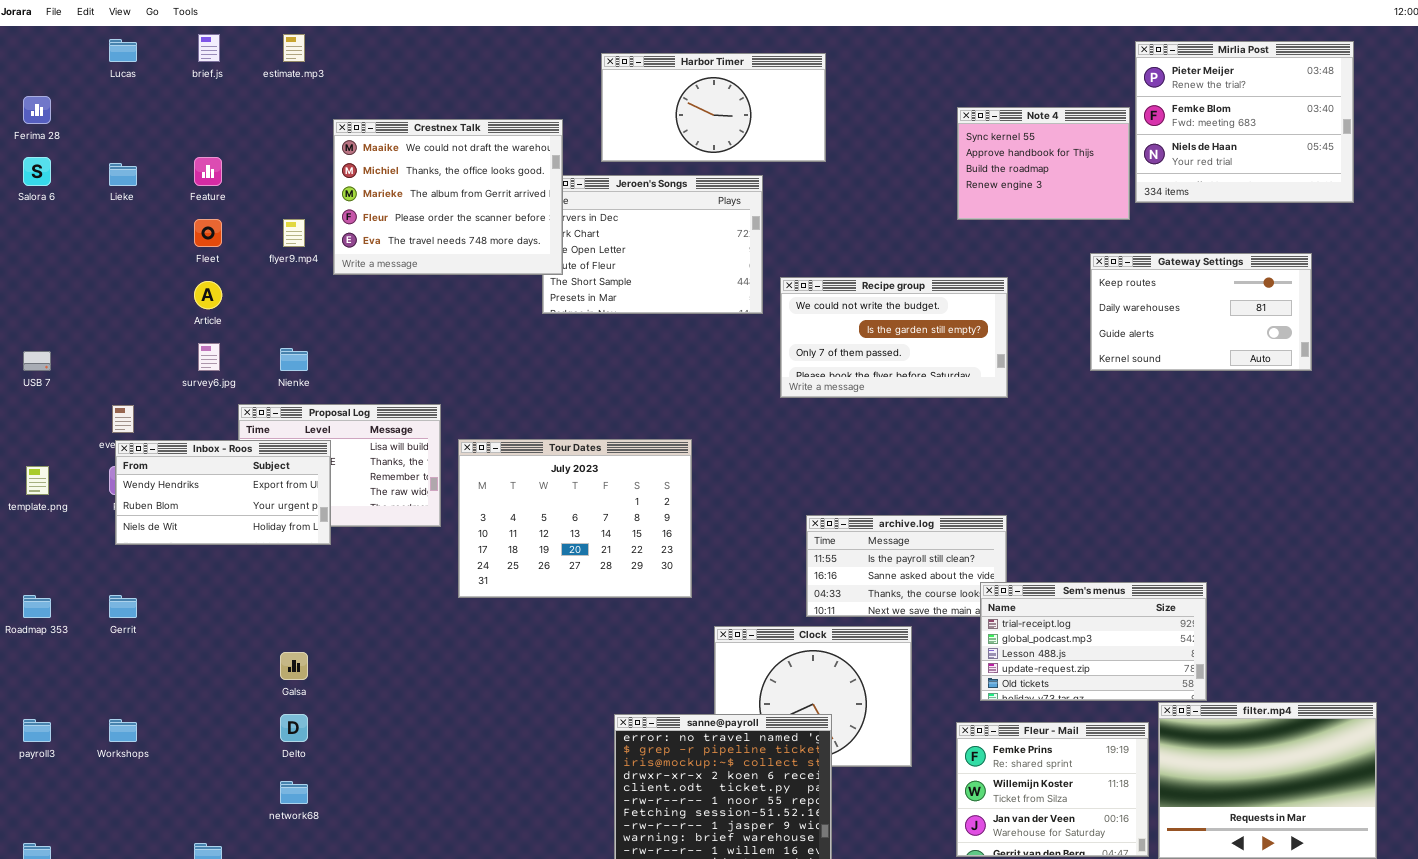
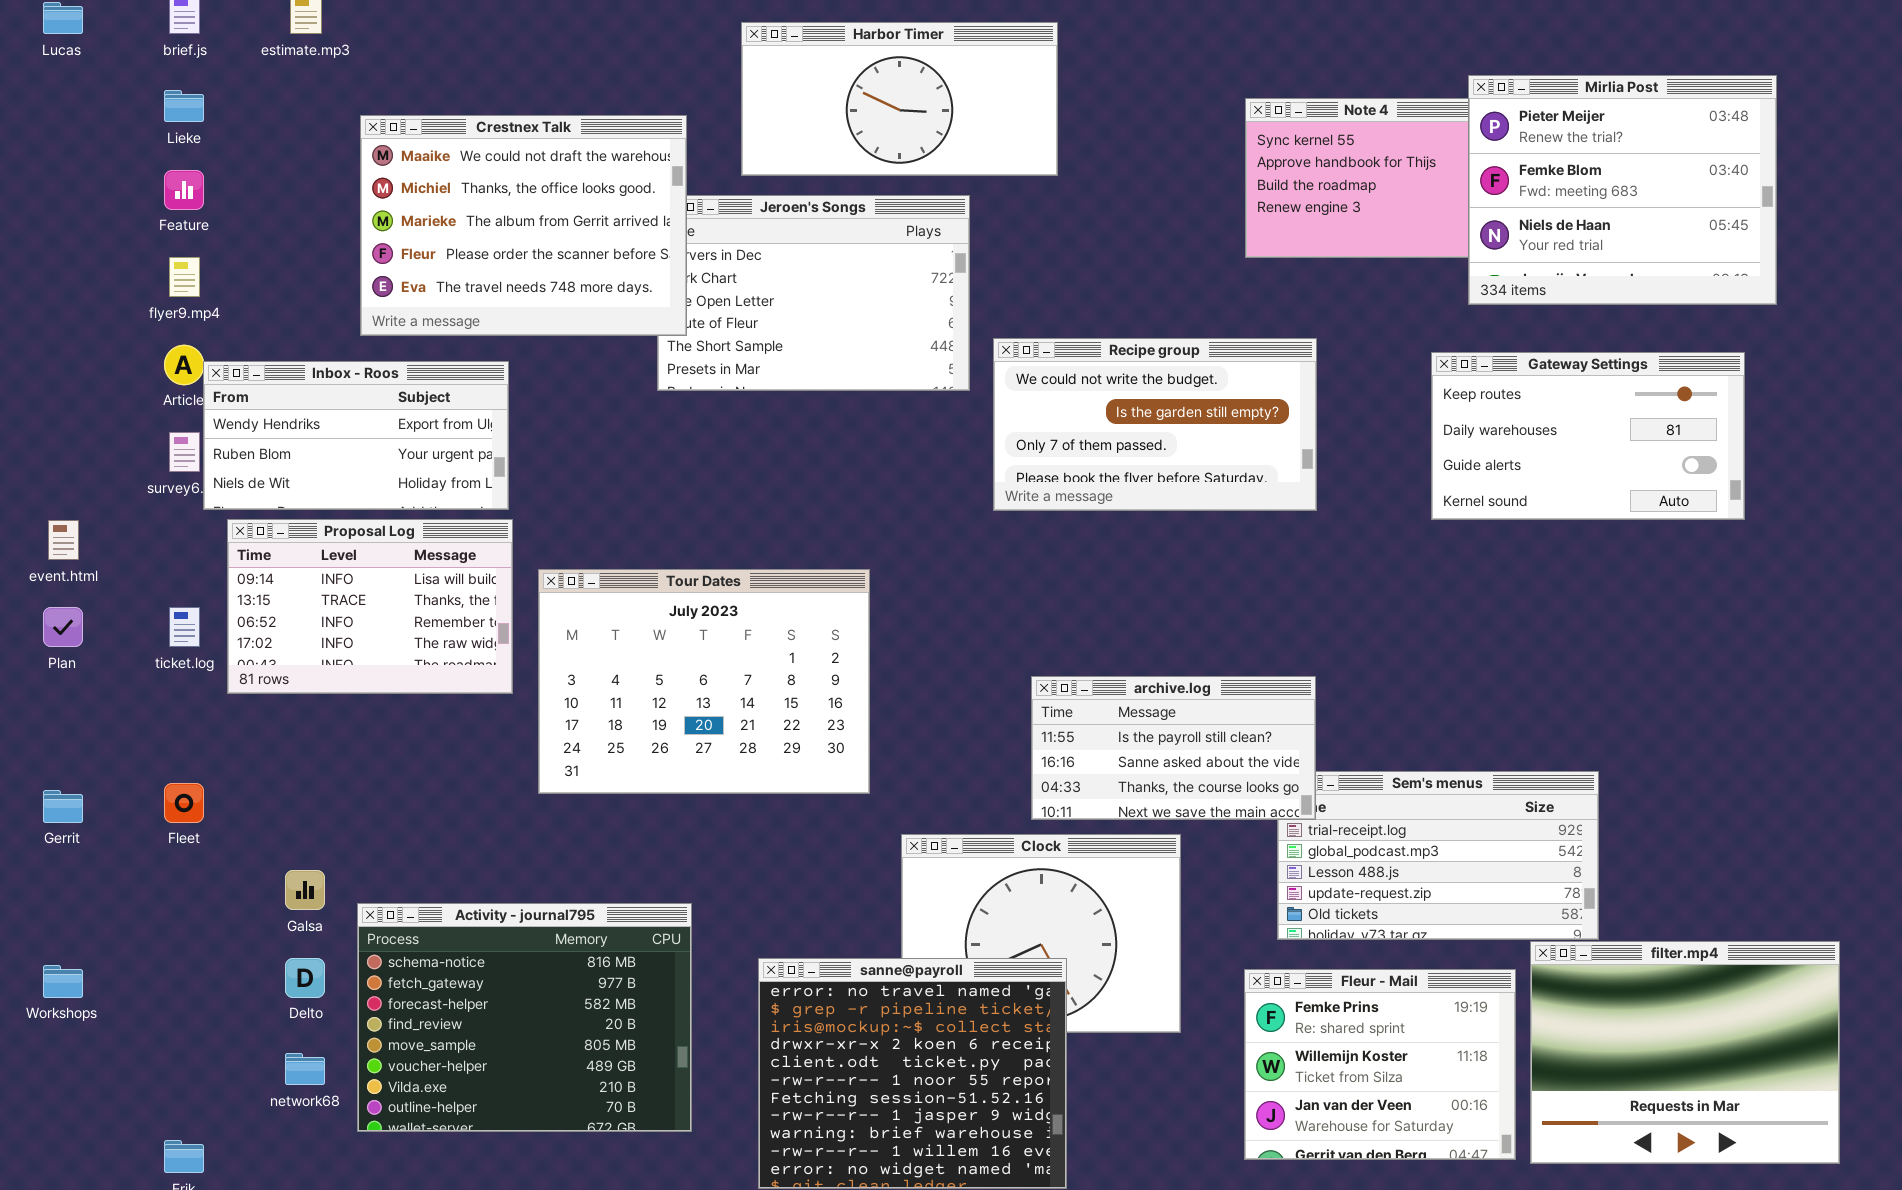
Mirlia Post: [1135,41,1354,203] -> [1468,75,1777,305], moved
Lieke: [109,163,137,186] -> [164,90,204,122], moved
Fleet: [194,219,222,247] -> [164,783,204,823], moved
flyer9.mp4: [283,219,305,247] -> [169,257,200,297], moved
Gateway Settings: [1090,253,1312,371] -> [1431,352,1745,520], moved
Inbox - Roos: [115,440,331,545] -> [203,361,509,510], moved
archive.log: [806,515,1007,617] -> [1031,676,1316,820], raised
Activity - journal795: none -> [357,903,692,1132], opened

